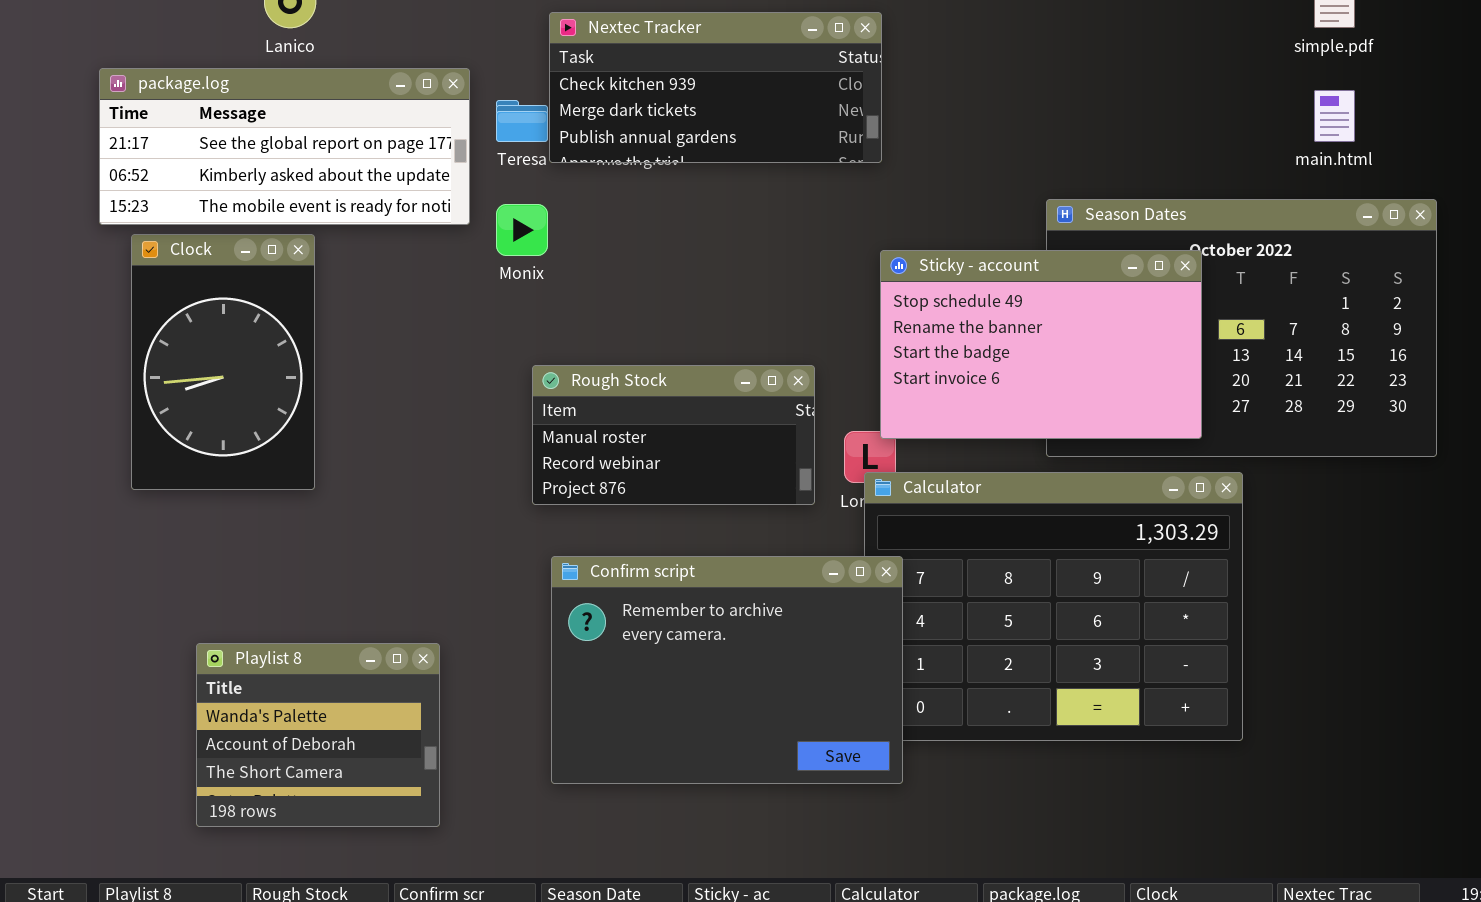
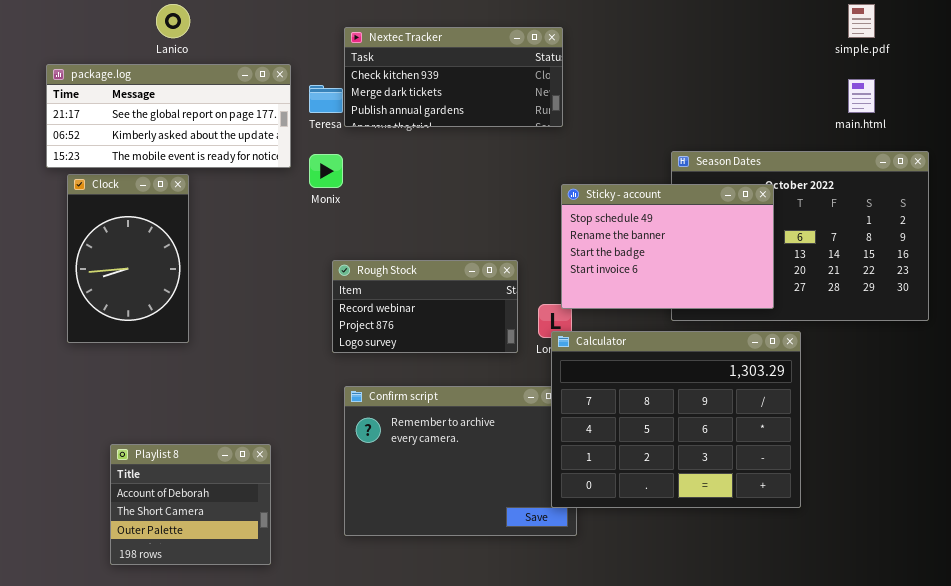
Rough Stock: [532,365,815,505] -> [332,260,518,353], scrolled down 1 row
Calculator: [864,472,1243,741] -> [551,331,801,508], raised
Playlist 8: [196,643,440,827] -> [110,444,271,565], scrolled down 1 row

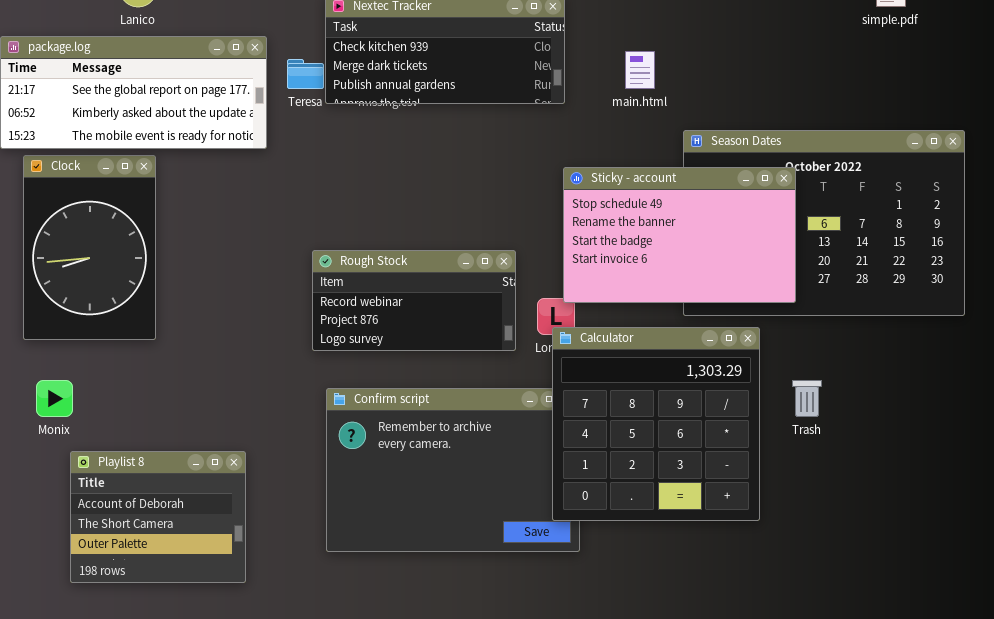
main.html: [848,79,875,113] -> [625,51,655,89], moved
Monix: [309,154,343,188] -> [36,380,73,417], moved
Calculator: [551,331,801,508] -> [552,327,760,521], resized

